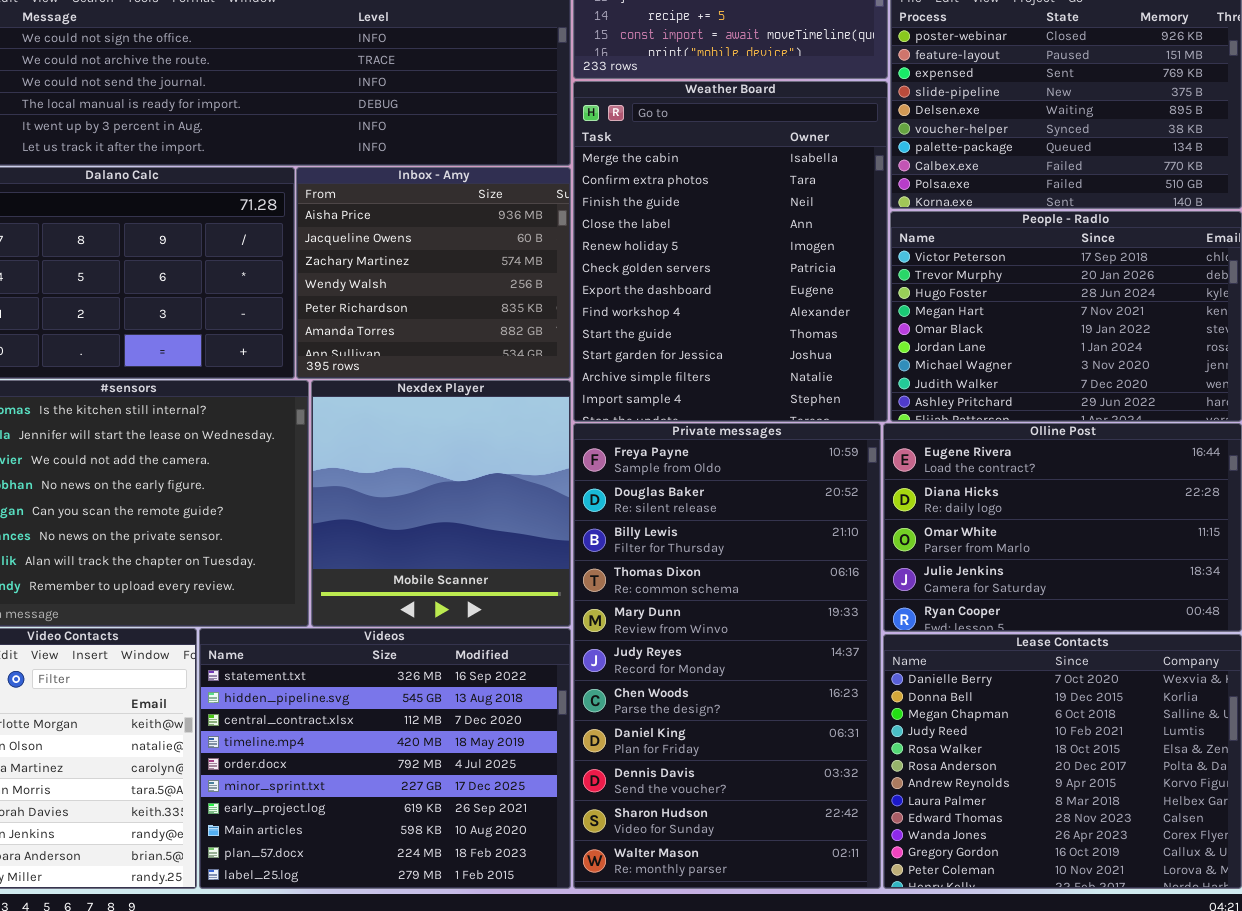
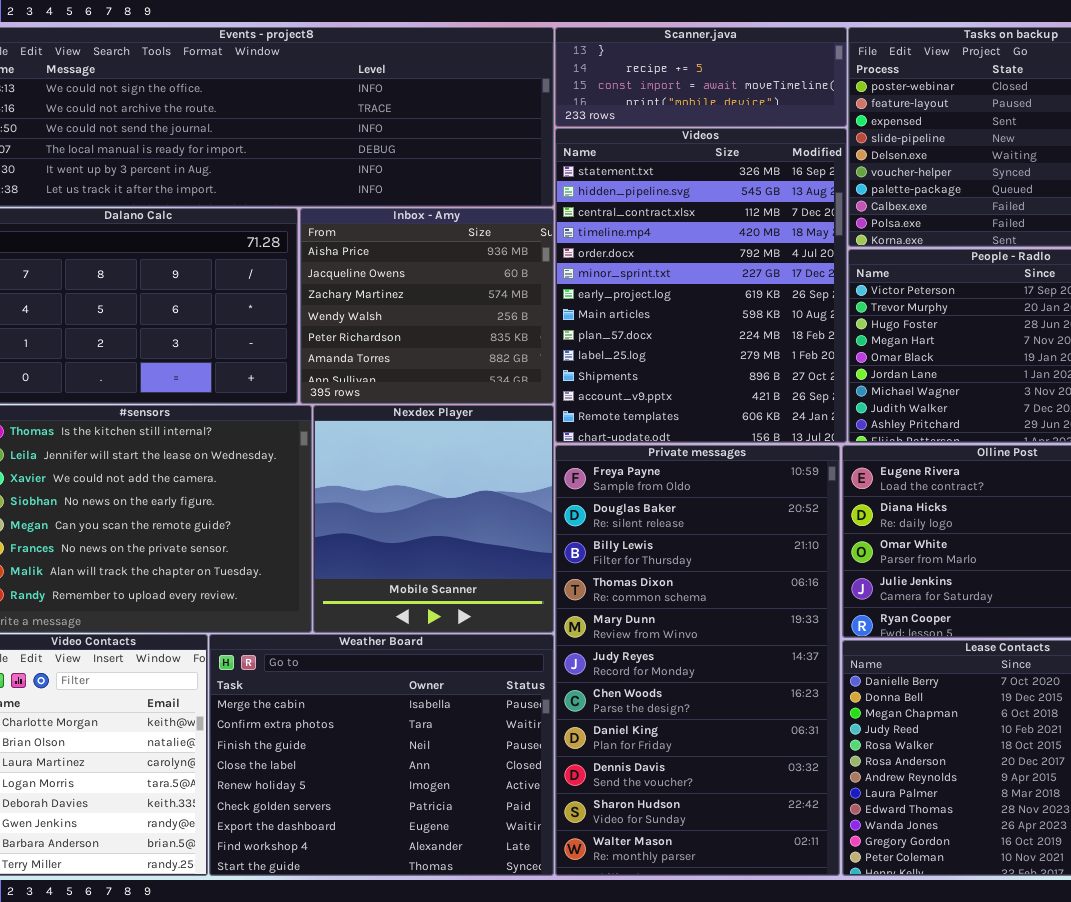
Weather Board: [573,81,888,422] -> [209,634,554,876], moved, resized
Videos: [199,628,571,889] -> [555,128,847,443], moved, resized

